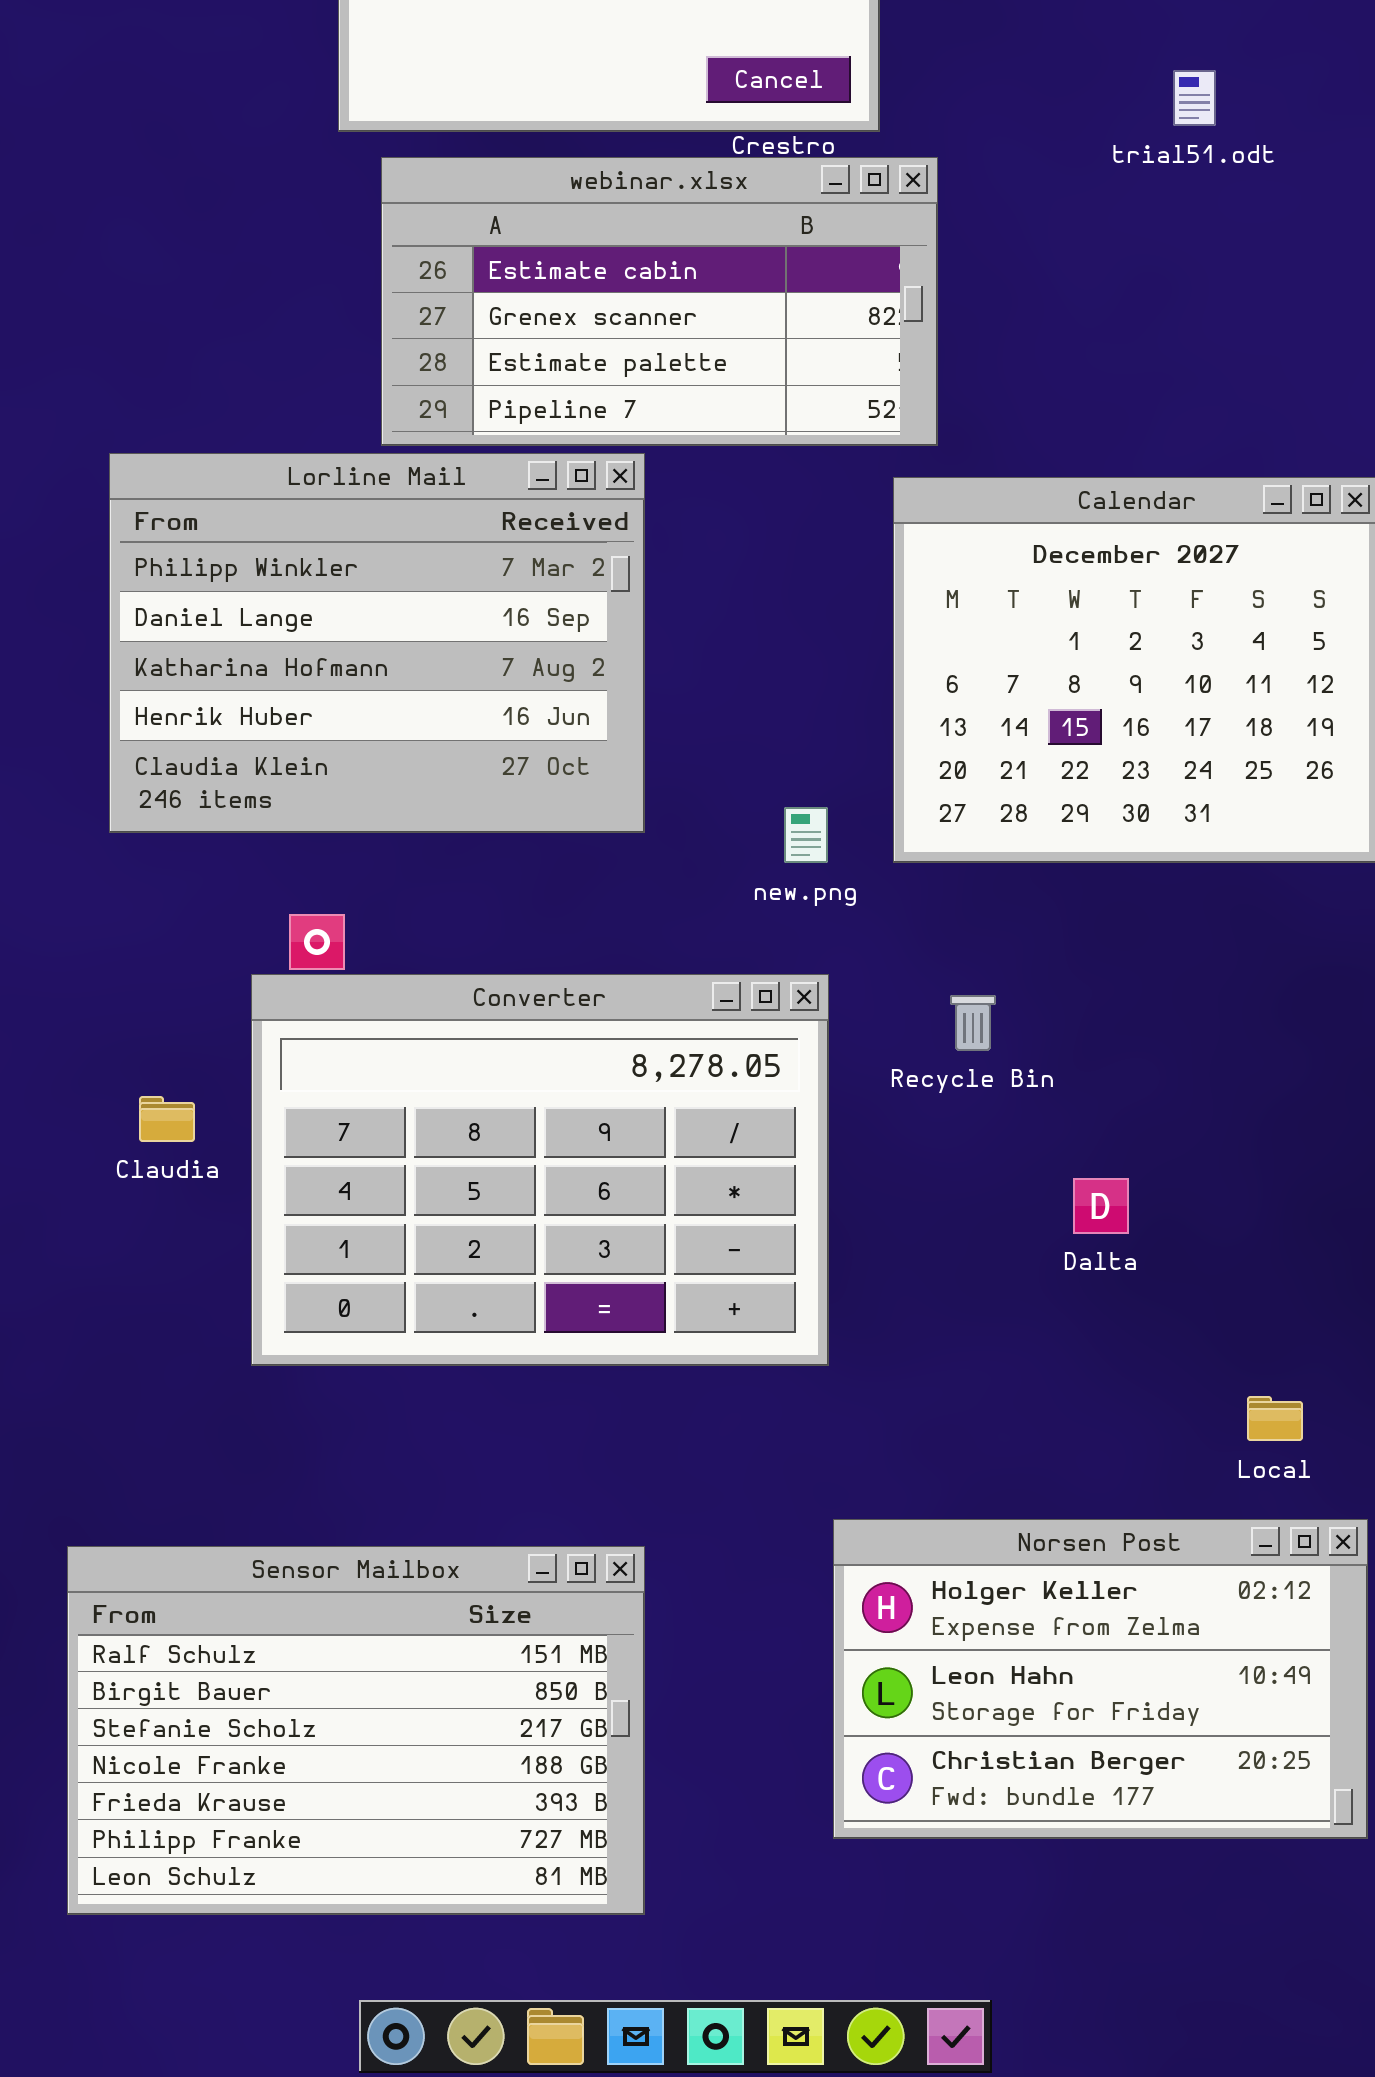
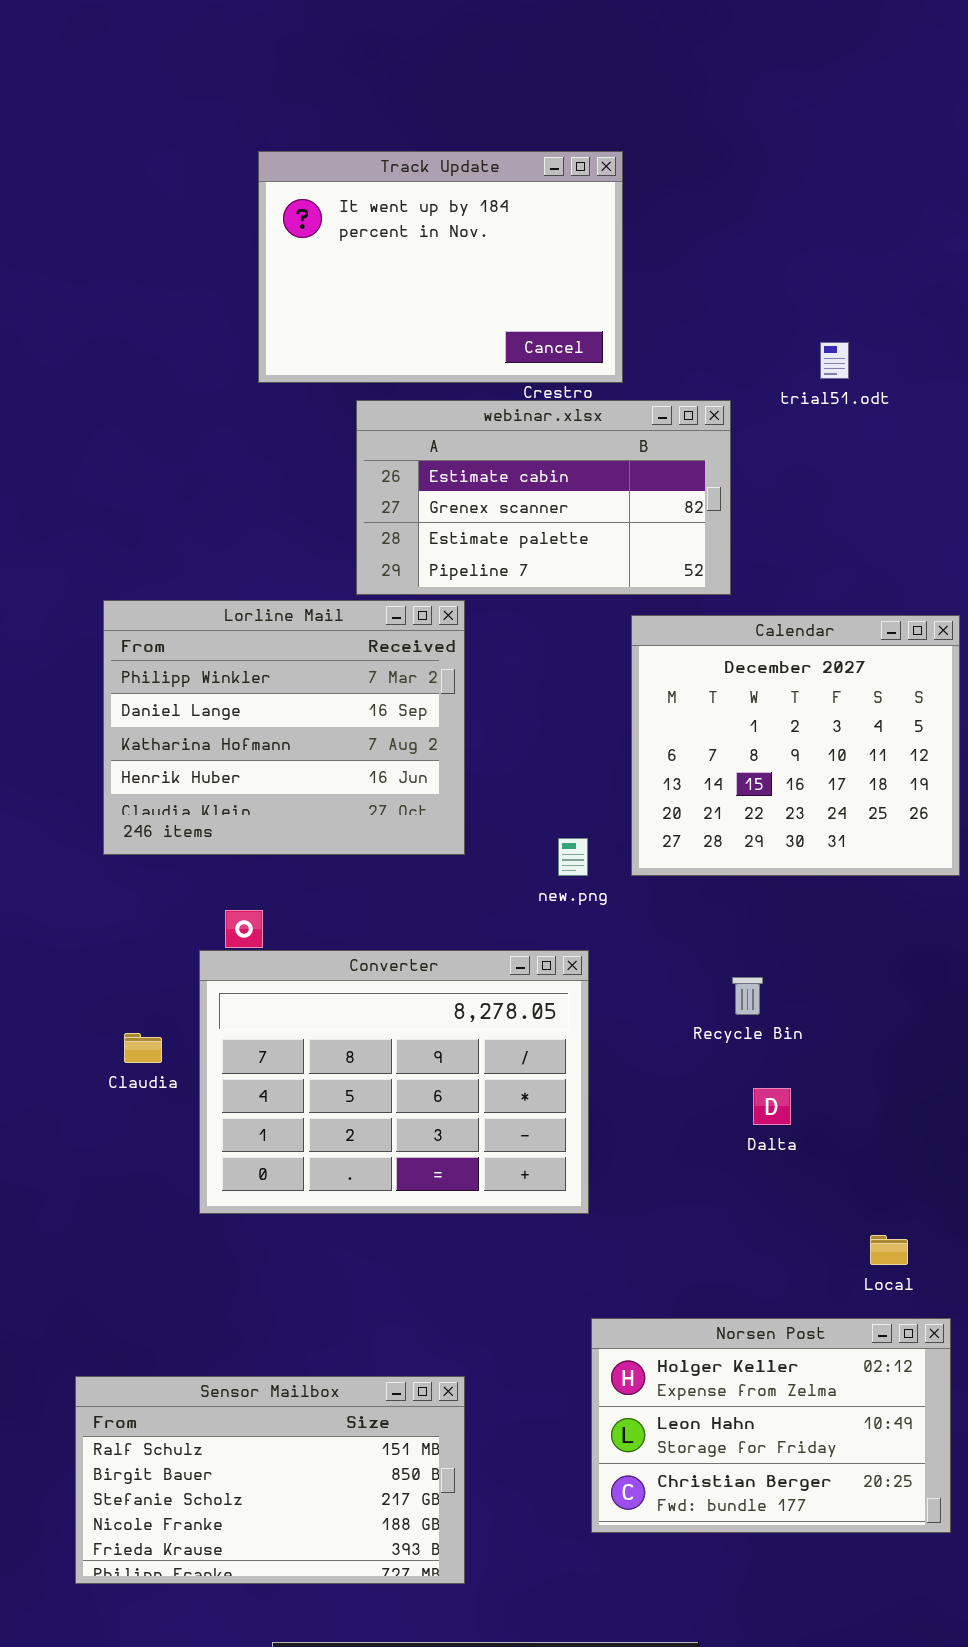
webinar.xlsx: [381,157,938,446] -> [356,400,731,595], moved
Recycle Bin: [950,995,996,1051] -> [732,977,763,1015], moved
Sensor Mailbox: [67,1546,645,1915] -> [75,1376,465,1584], resized

